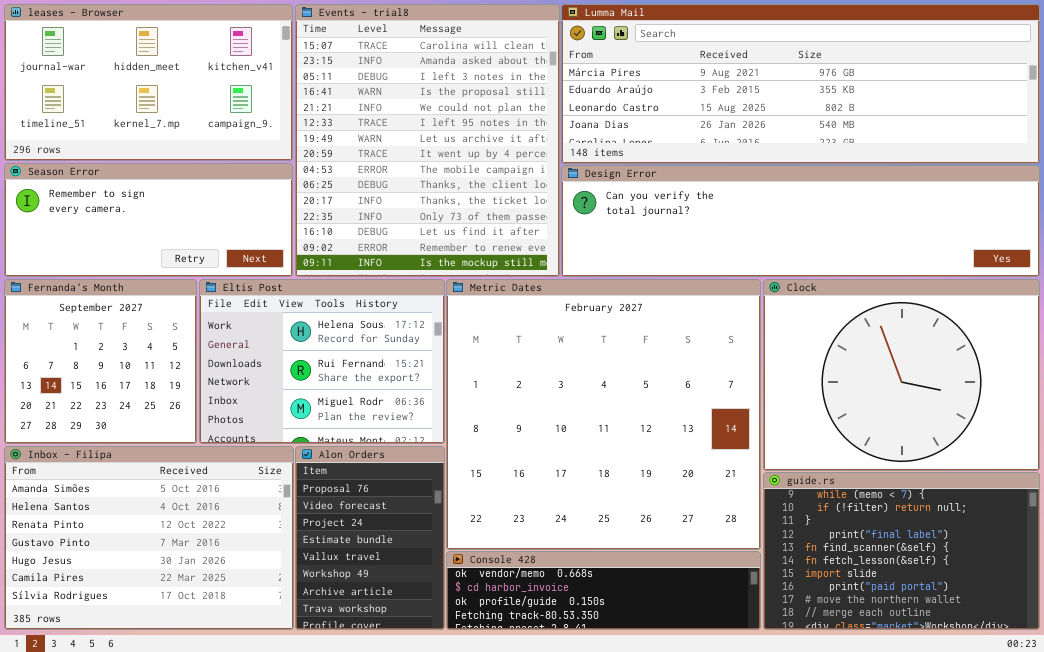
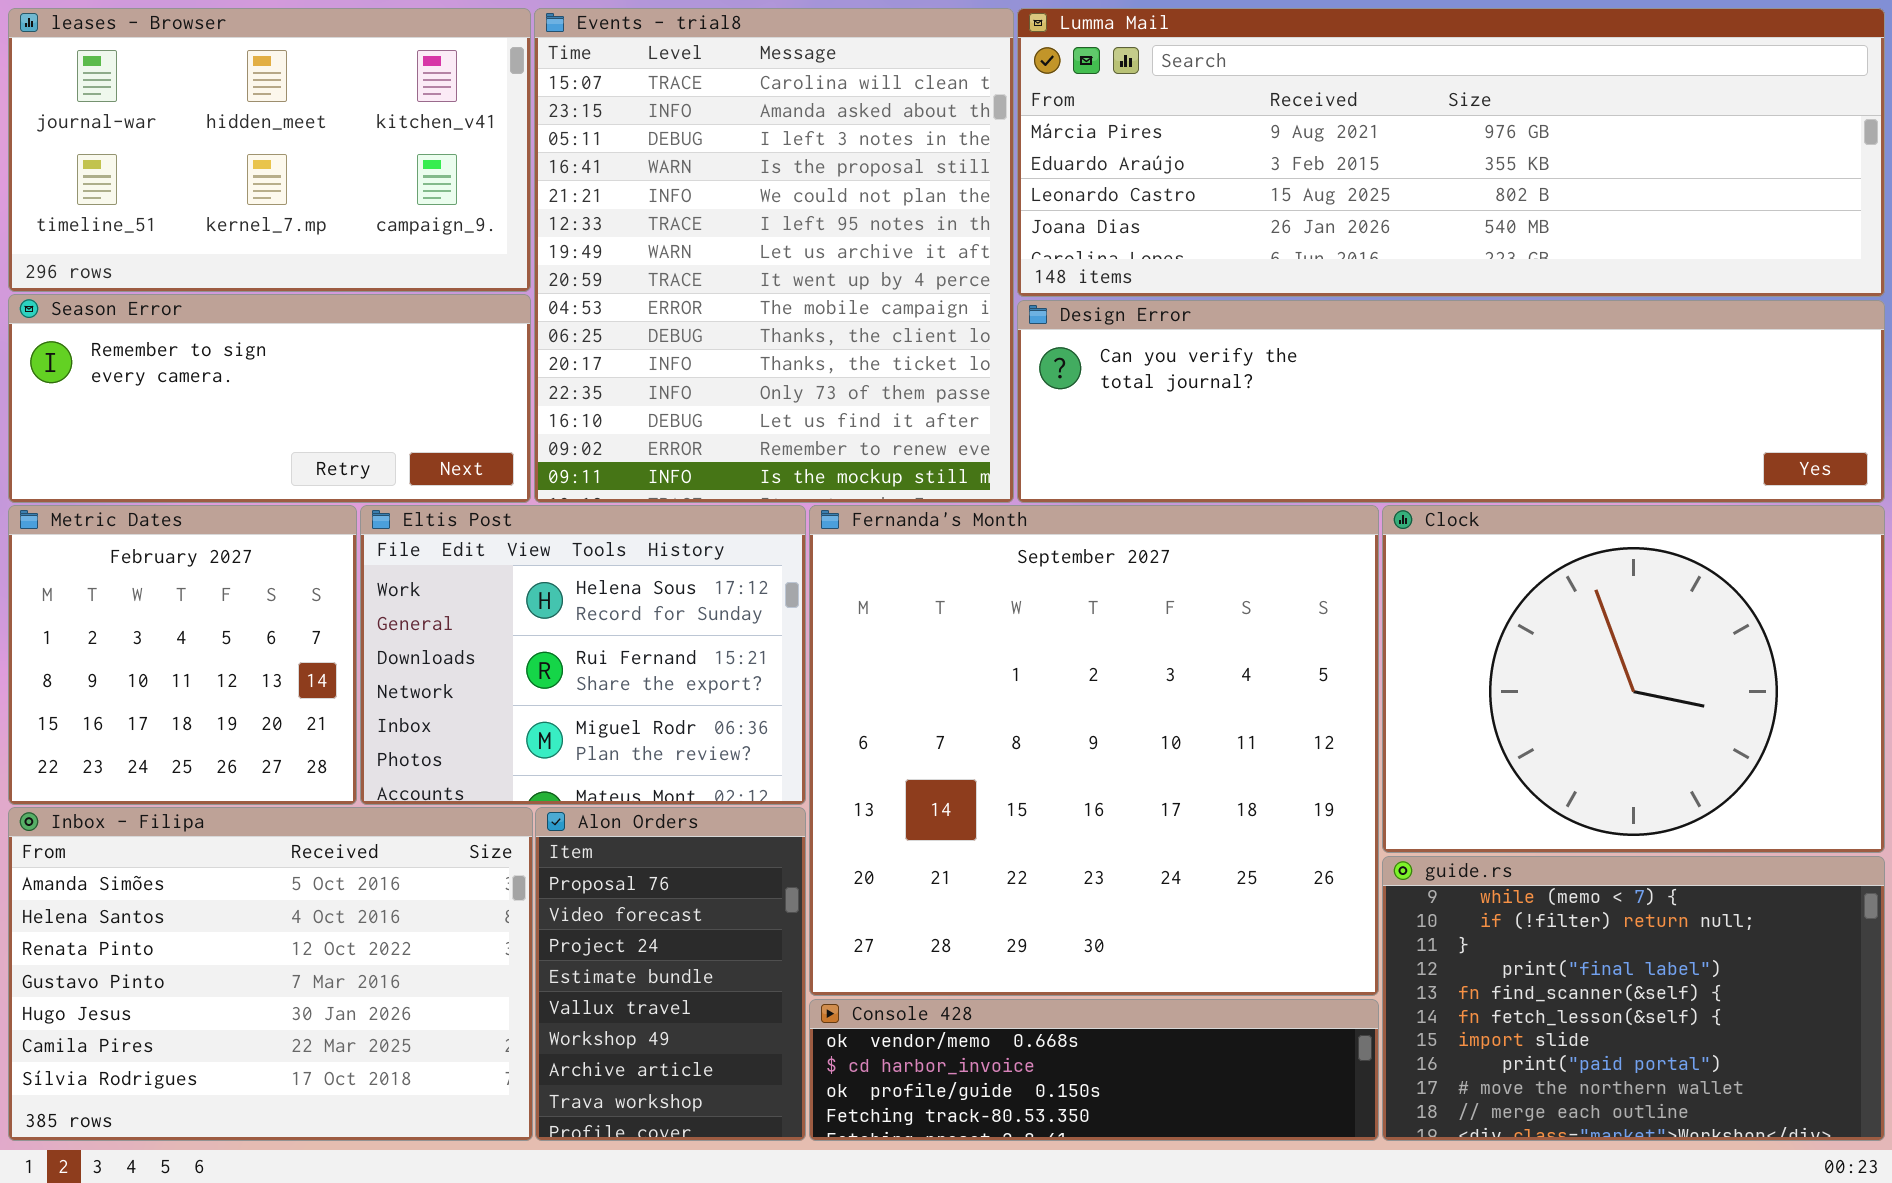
Fernanda's Month: [4,279,197,444] -> [809,505,1379,996], moved, resized
Metric Dates: [446,279,761,550] -> [8,505,357,805], moved, resized

